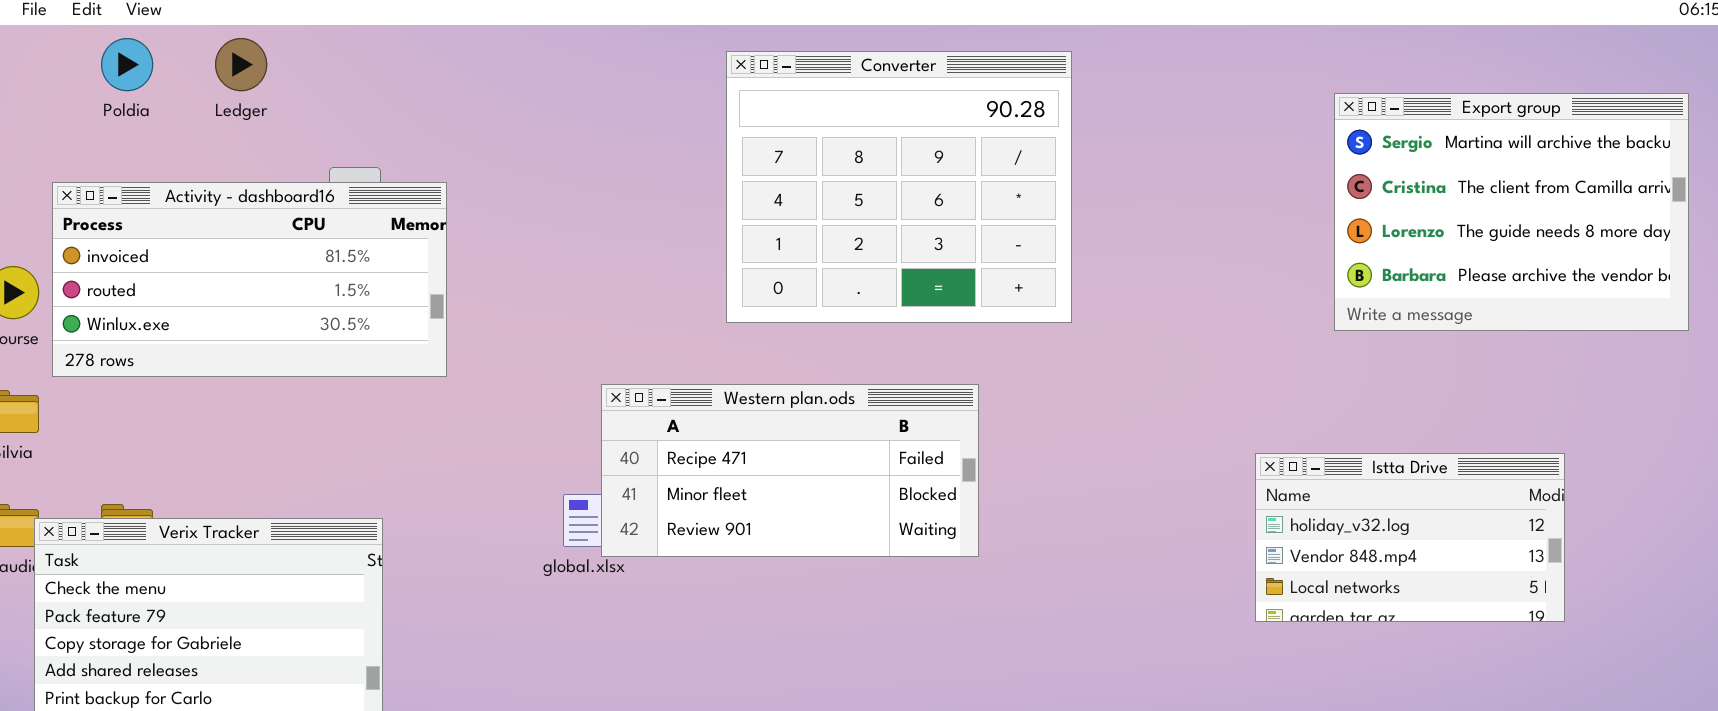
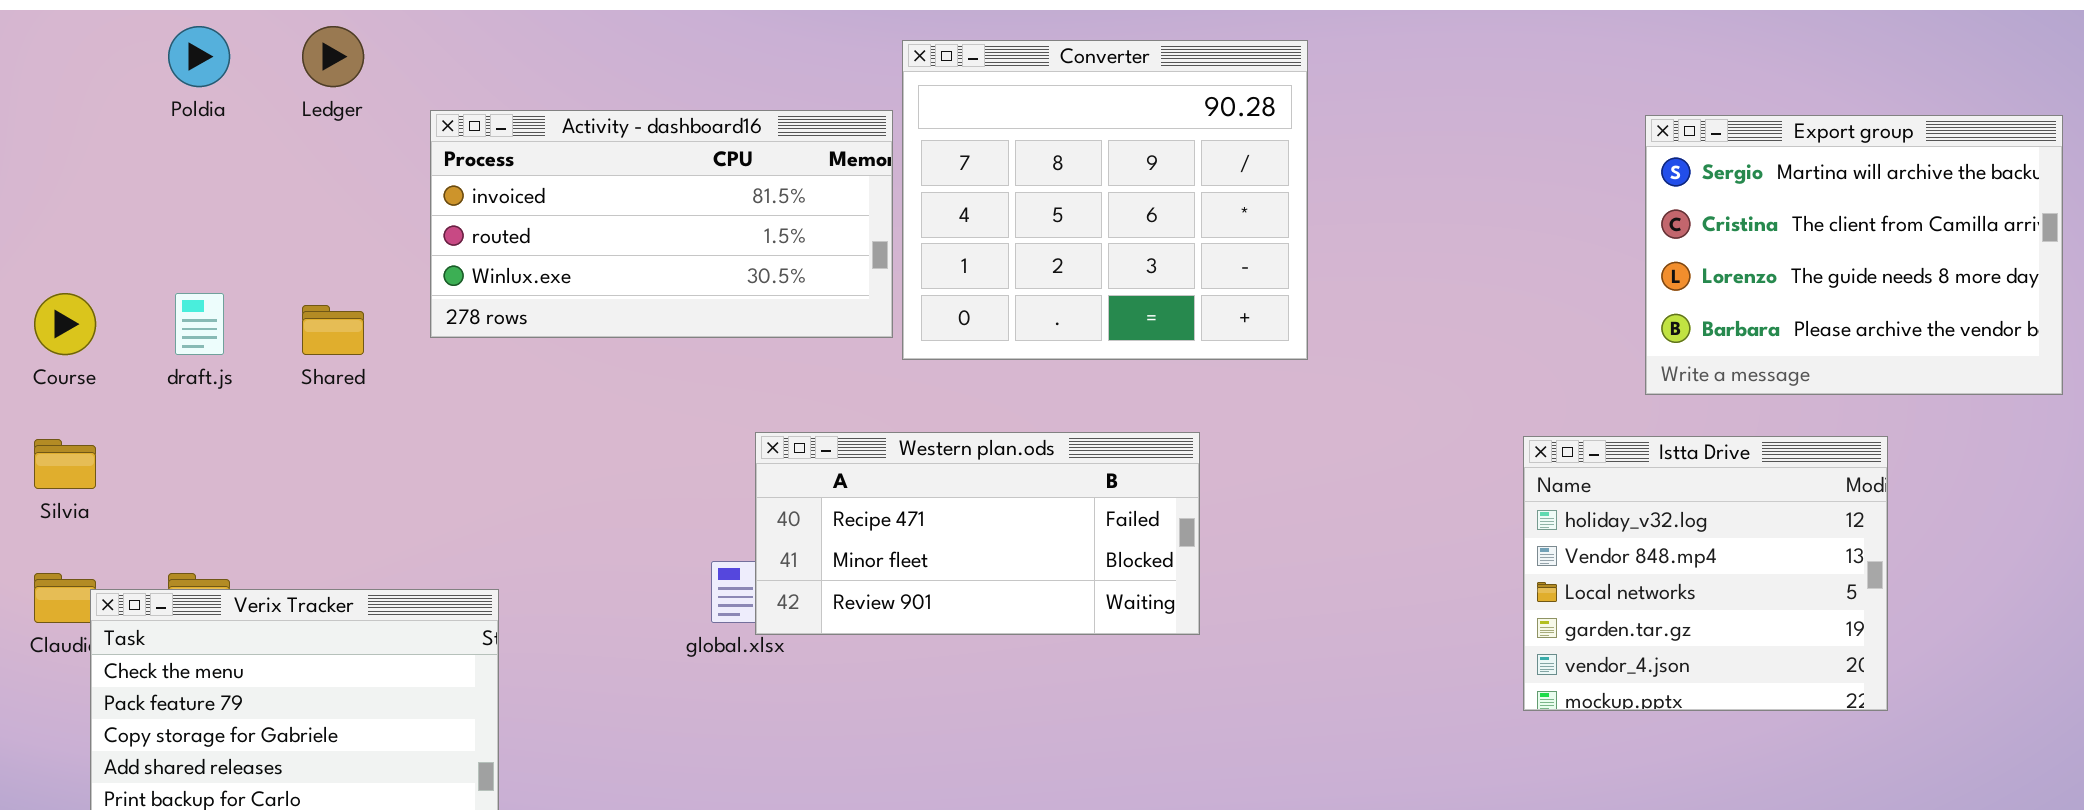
Export group: [1334,93,1689,331] -> [1645,115,2063,395], moved
Activity - dashboard16: [52,182,447,377] -> [430,110,893,338], moved
Istta Drive: [1255,453,1565,622] -> [1523,436,1888,711], resized

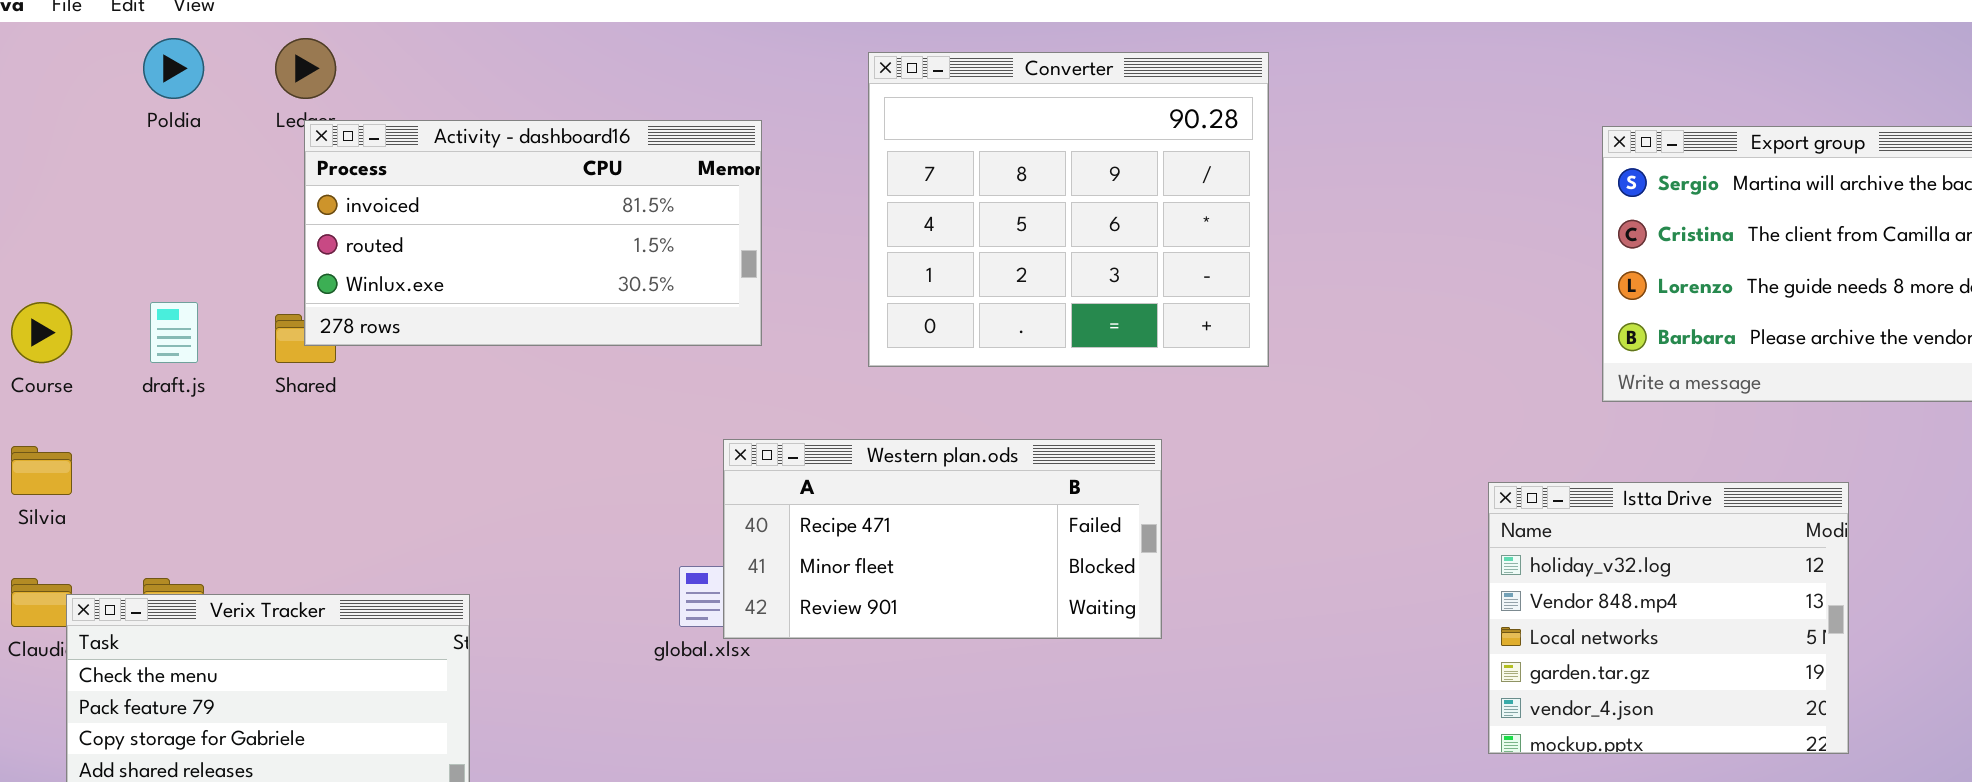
Activity - dashboard16: [430,110,893,338] -> [304,120,762,346], moved
Istta Drive: [1523,436,1888,711] -> [1488,482,1849,754], moved

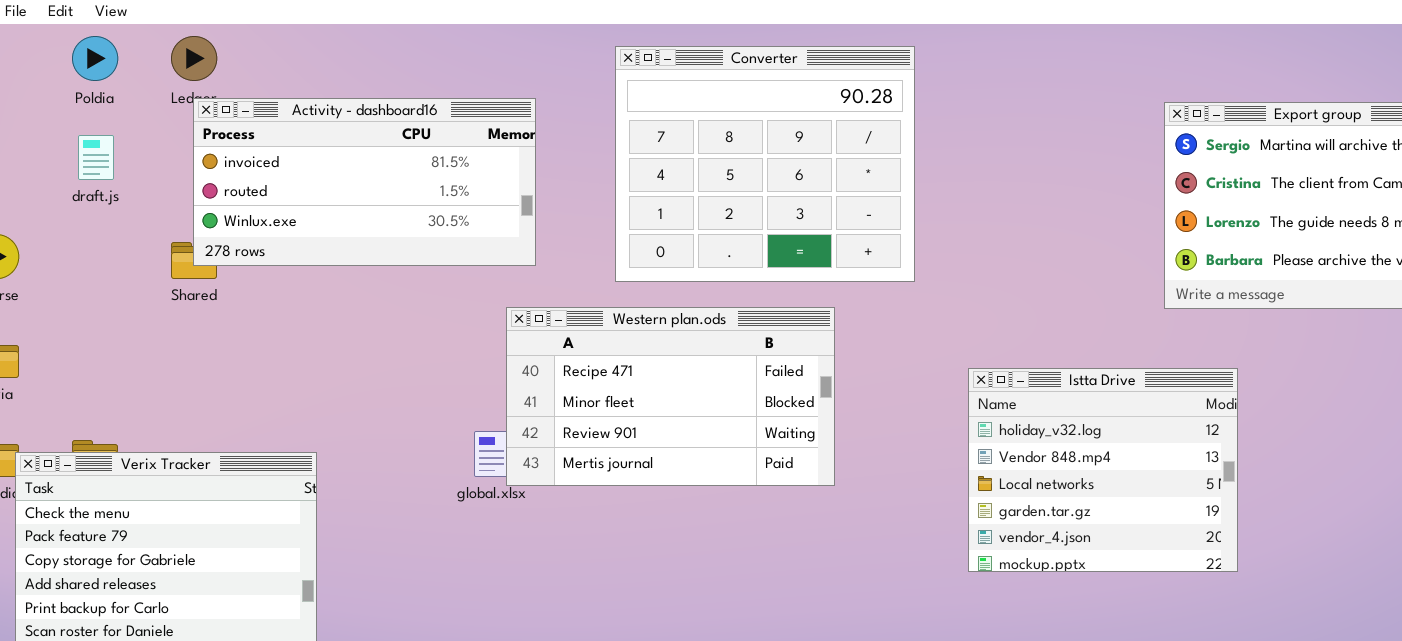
draft.js: [150,302,198,363] -> [78,135,114,180], moved
Western plan.ods: [723,439,1162,639] -> [506,307,835,486], resized
Istta Drive: [1488,482,1849,754] -> [968,368,1238,572], moved

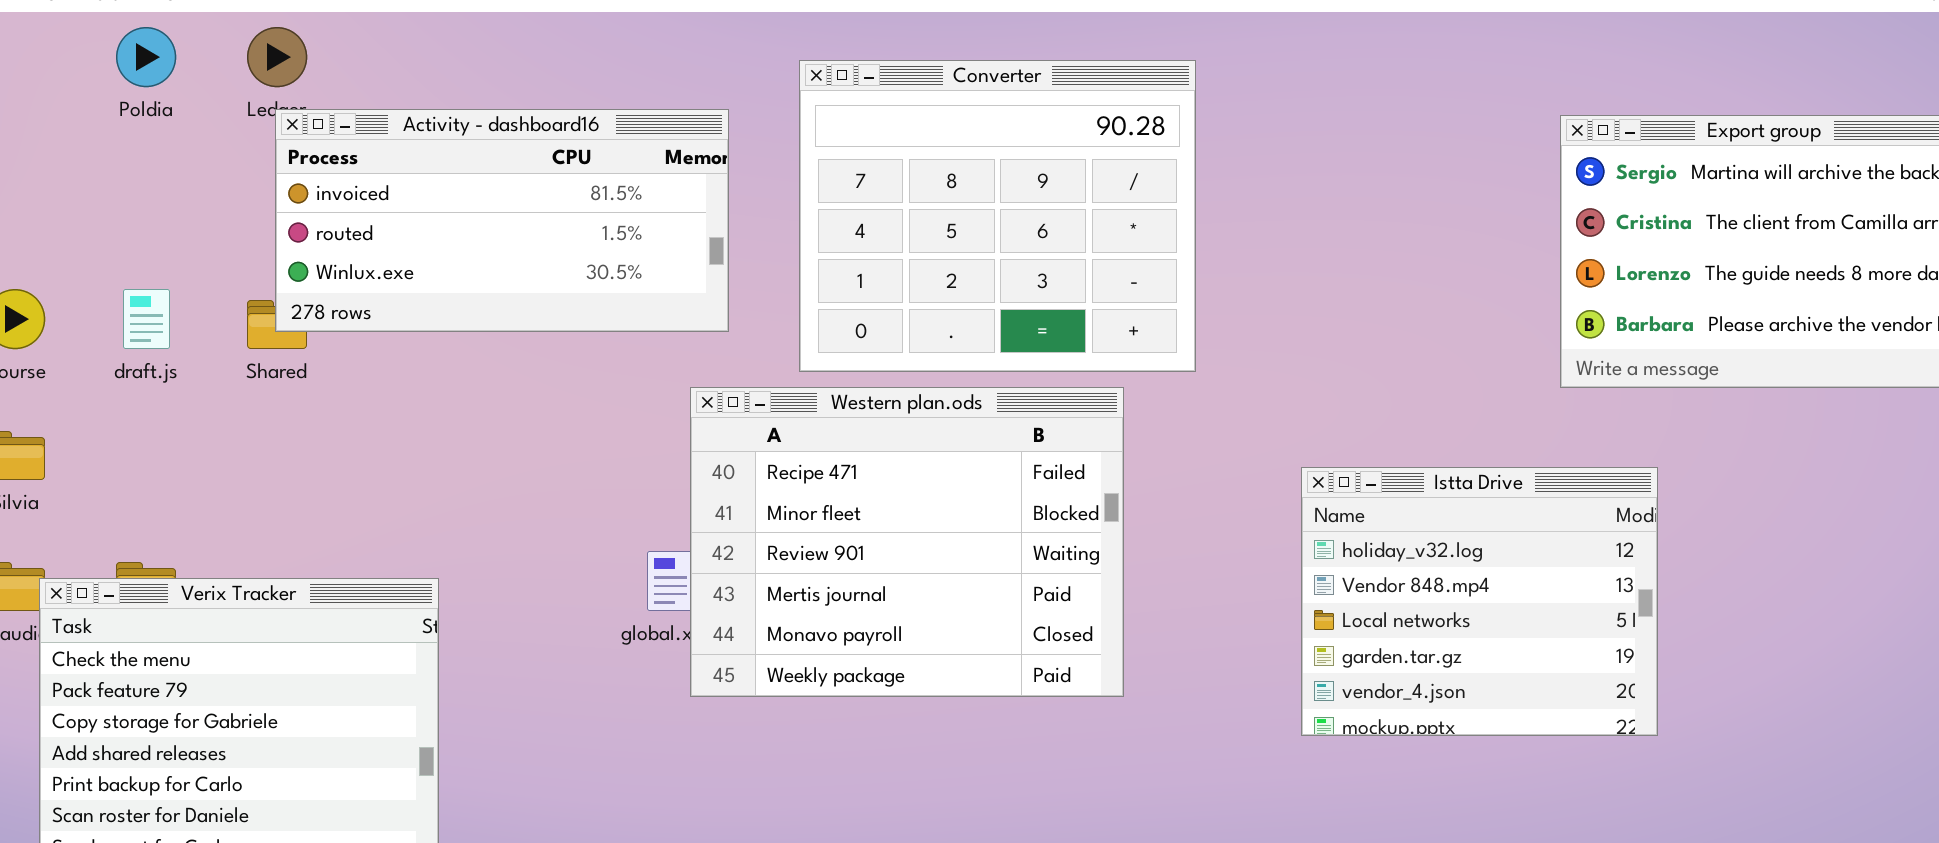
Converter: [615,46,915,282] -> [799,60,1196,372], moved
draft.js: [78,135,114,180] -> [123,289,170,349], moved
Western plan.ods: [506,307,835,486] -> [690,387,1124,697], resized

